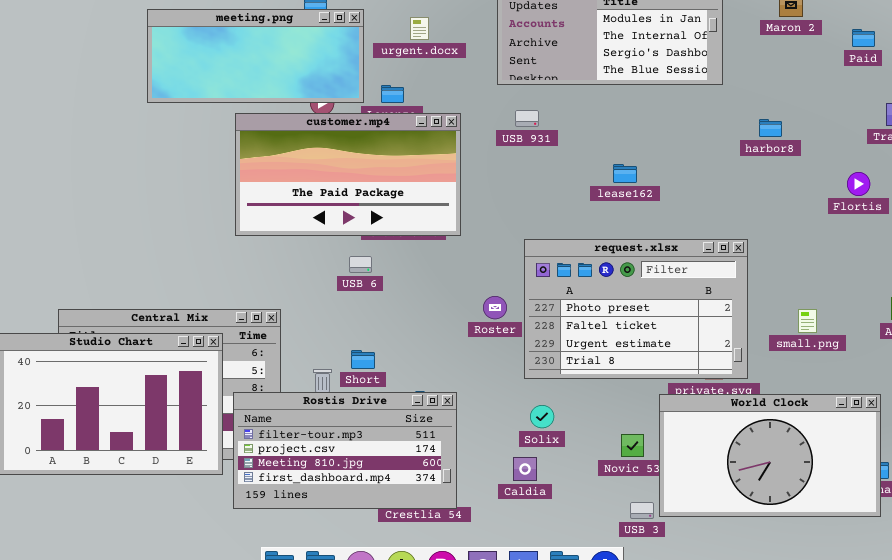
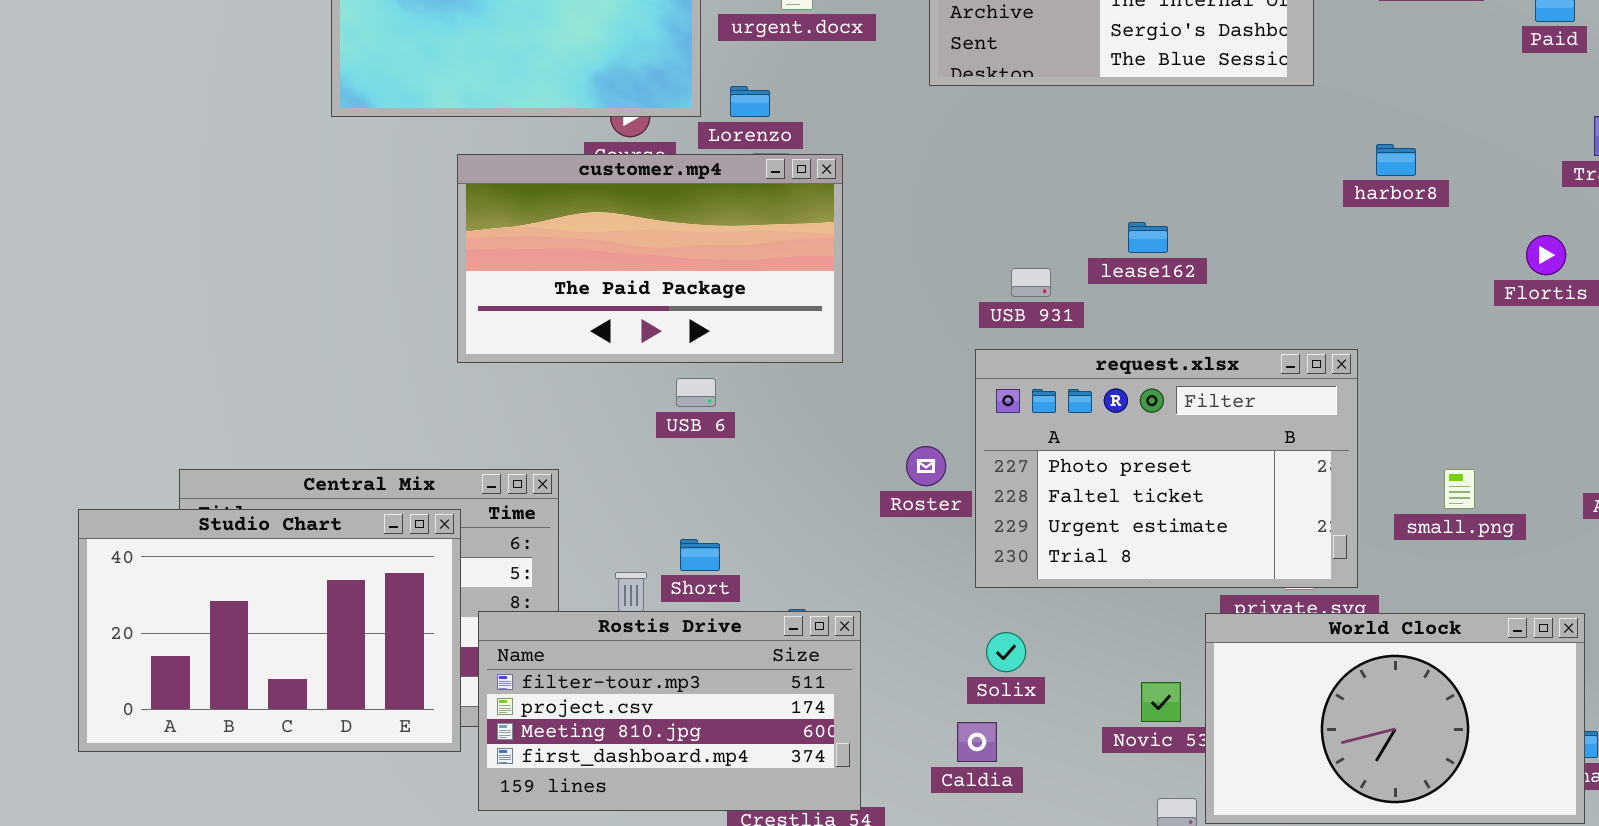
USB 931: [515,110,539,127] -> [1011,268,1051,297], moved
customer.mp4: [235,113,461,236] -> [457,154,843,363], moved

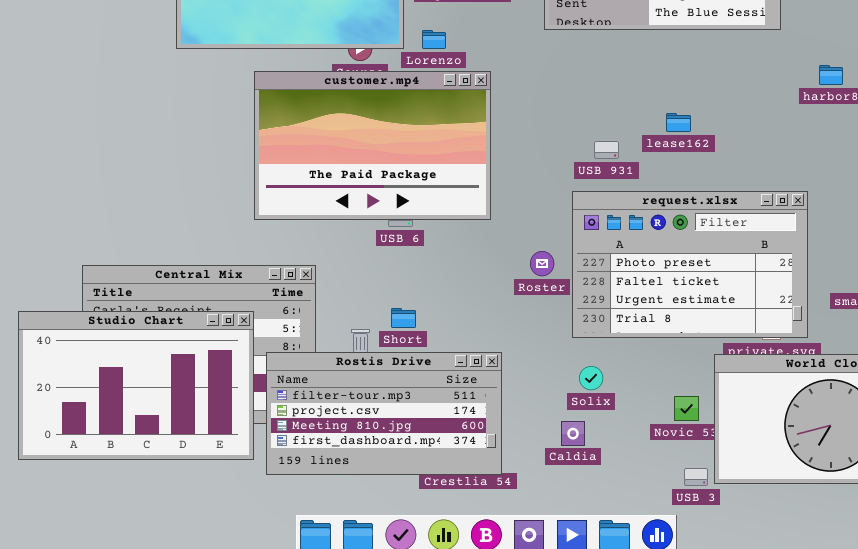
customer.mp4: [457,154,843,363] -> [254,71,491,220], resized
Studio Chart: [78,509,461,752] -> [18,311,254,460], moved

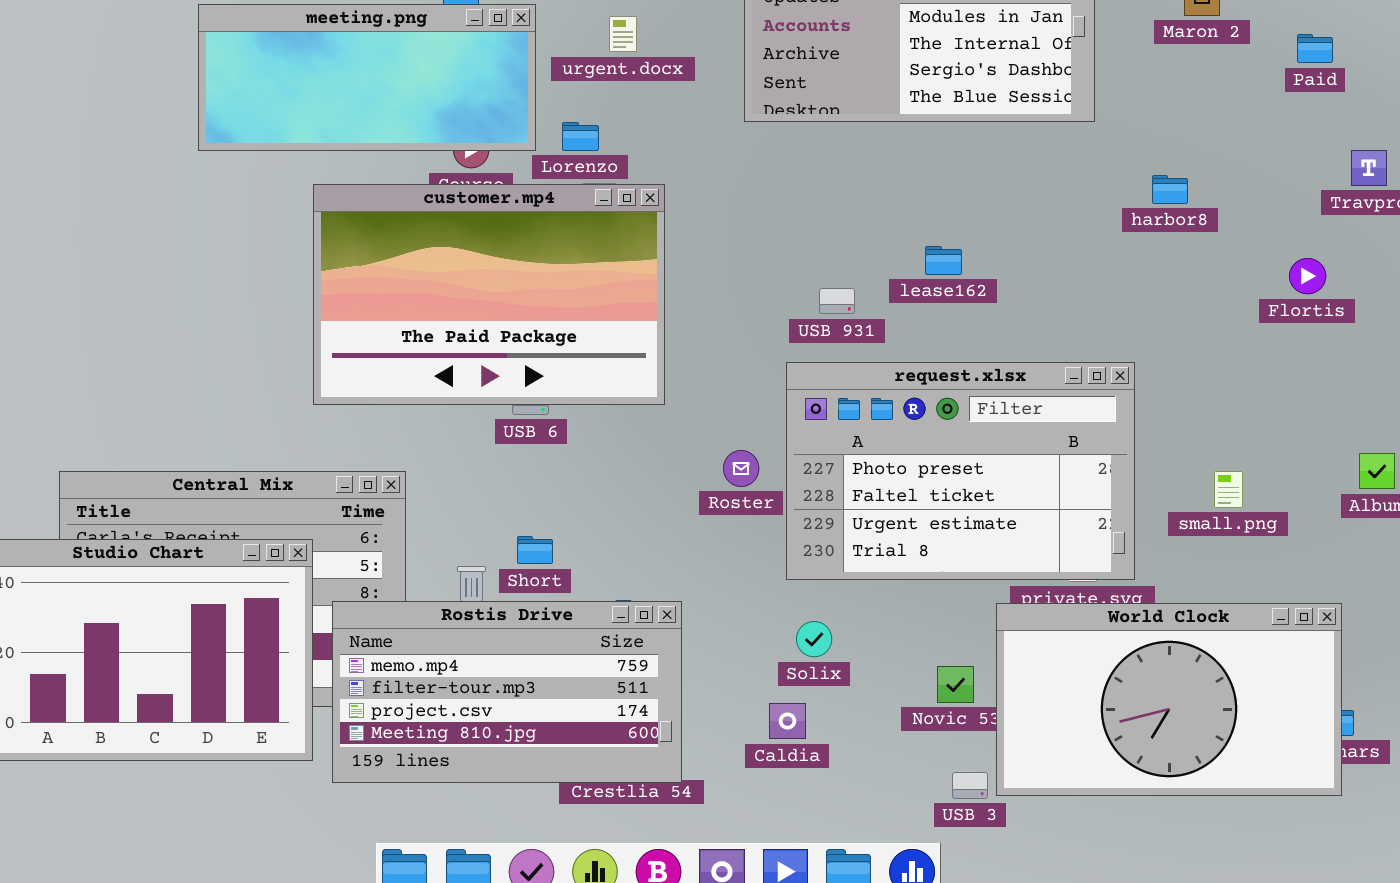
Rostis Drive: [266,352,502,475] -> [332,601,682,783], scrolled up 1 row

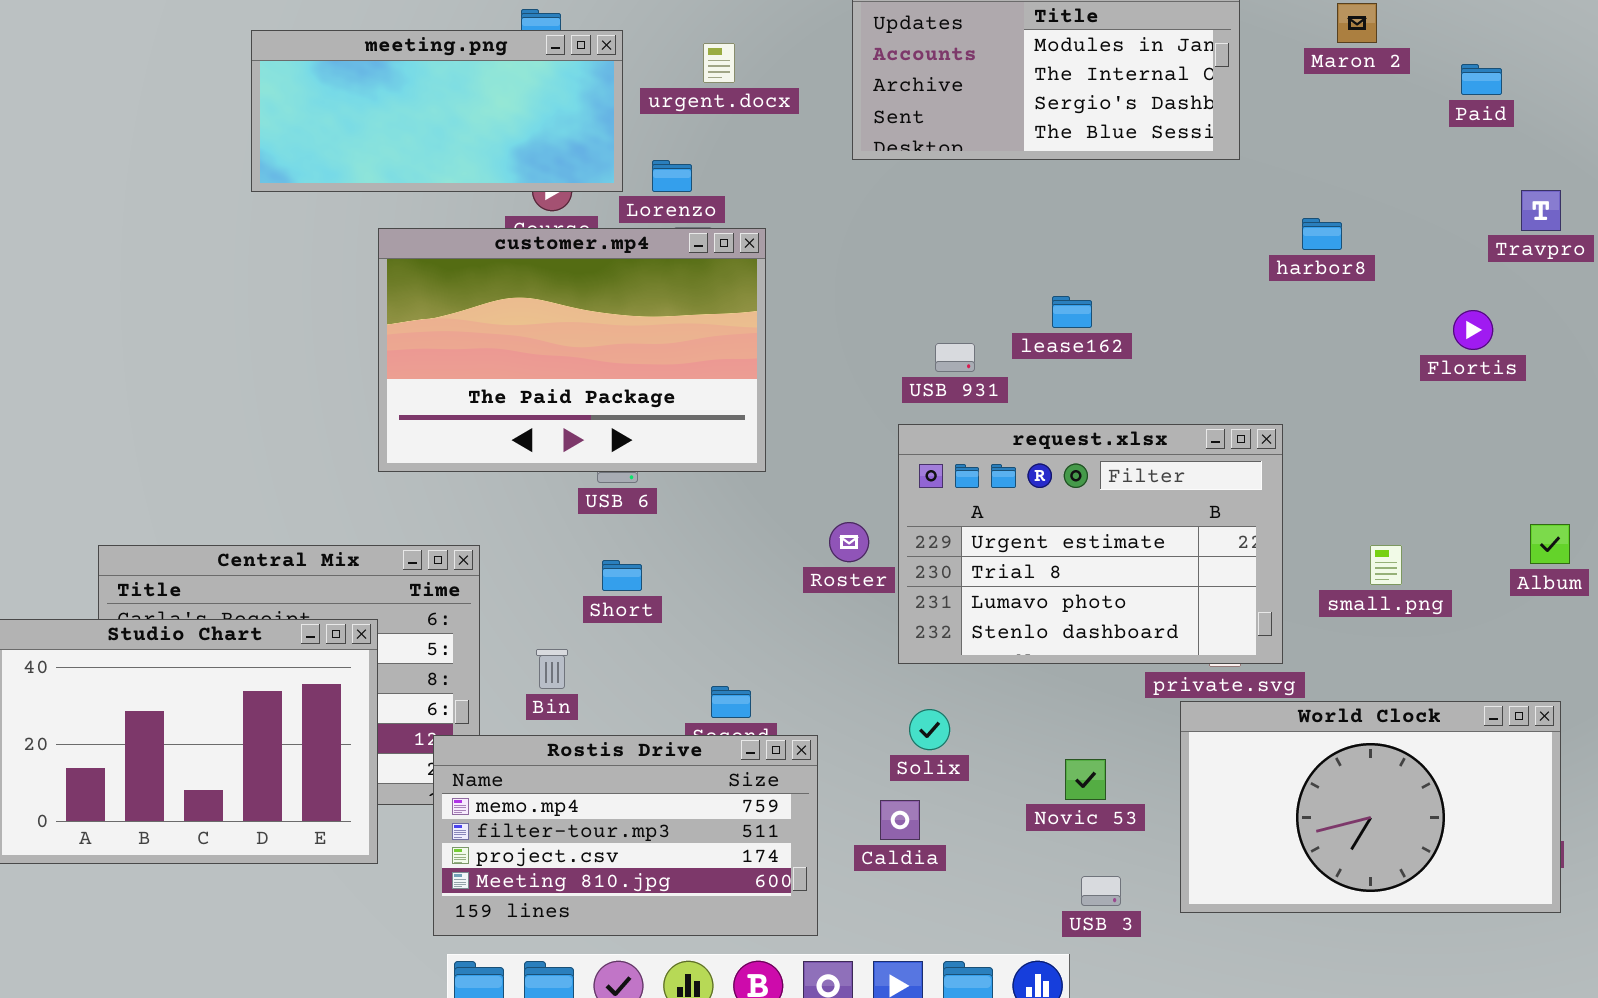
request.xlsx: [786,362,1135,580] -> [898,424,1283,664], scrolled down 2 rows
Short: [517,536,553,564] -> [602,560,642,591], moved
Rostis Drive: [332,601,682,783] -> [433,735,818,936], moved
World Clock: [996,603,1342,796] -> [1180,701,1561,913], moved

